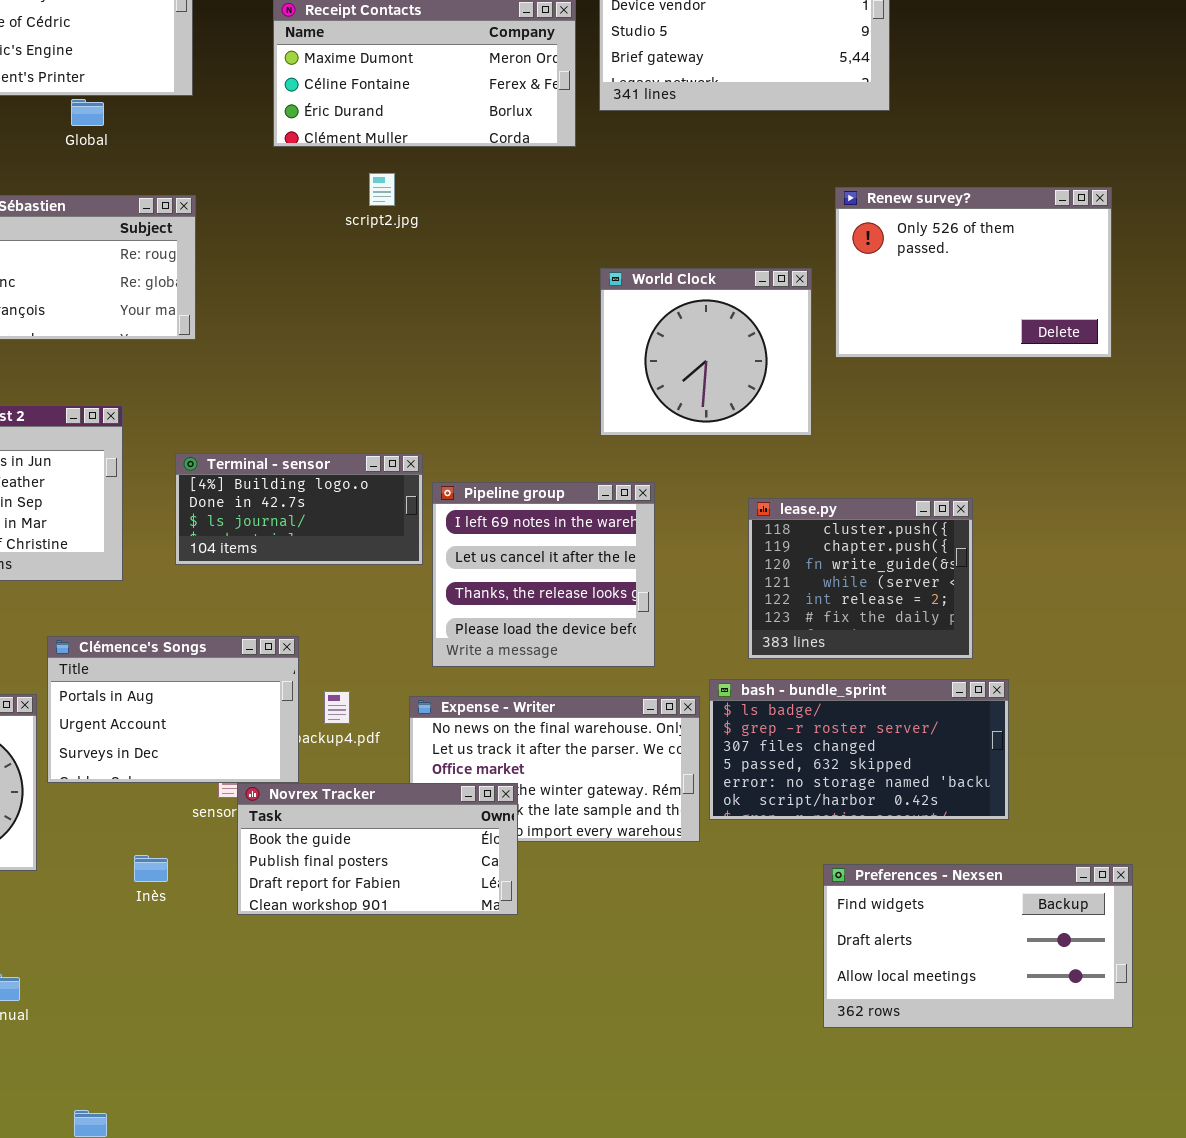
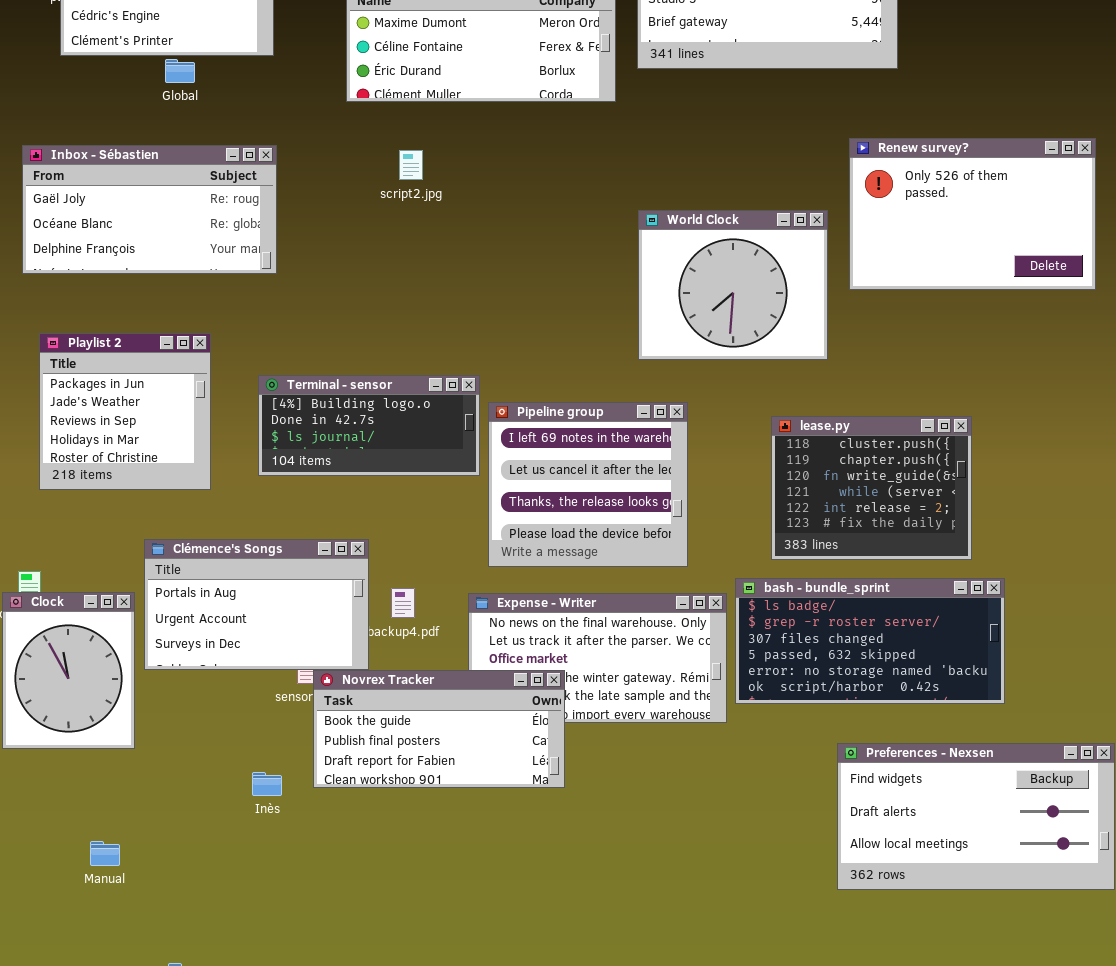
script2.jpg: [369,173,395,206] -> [399,150,423,180], moved
Inès: [134,855,168,882] -> [252,772,282,796], moved

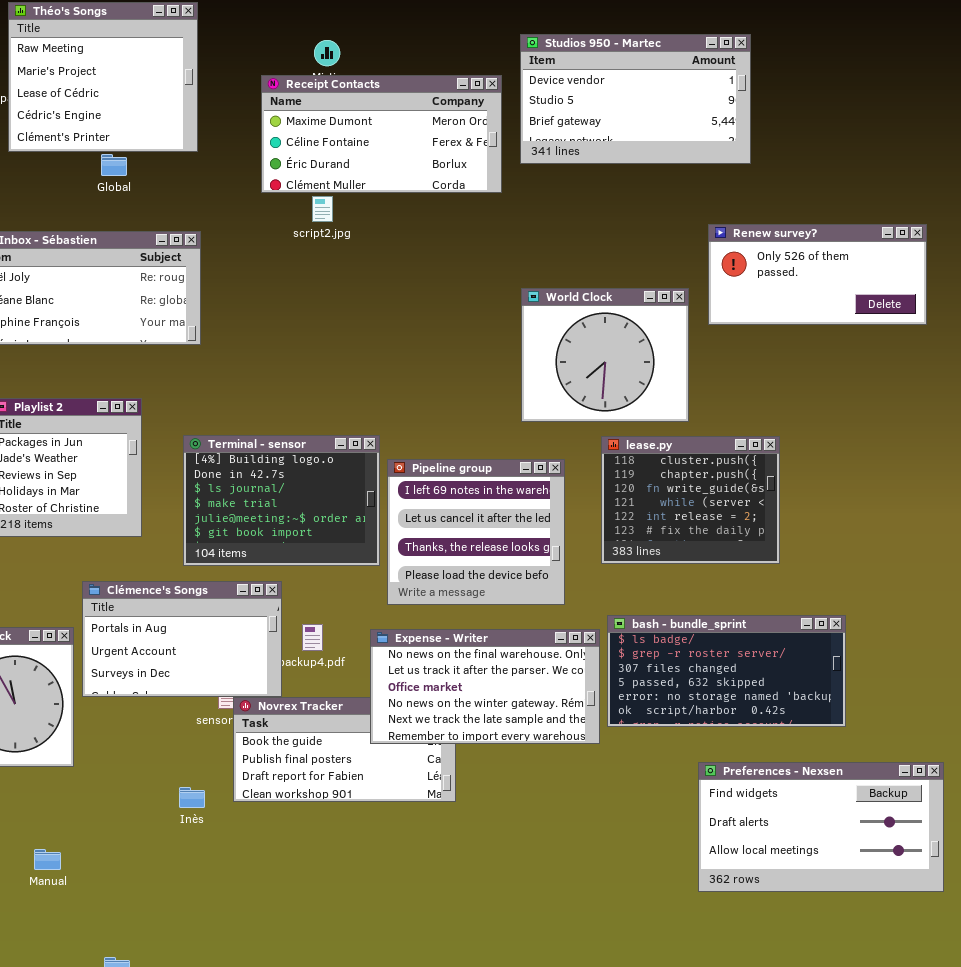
Renew survey?: [849,138,1096,290] -> [708,224,927,325], resized
script2.jpg: [399,150,423,180] -> [312,196,333,222], moved
Terminal - sensor: [258,375,480,476] -> [183,435,380,566], resized
lease.py: [771,416,972,560] -> [601,436,780,564], moved
Expense - Writer: [468,593,727,723] -> [370,629,600,744], raised

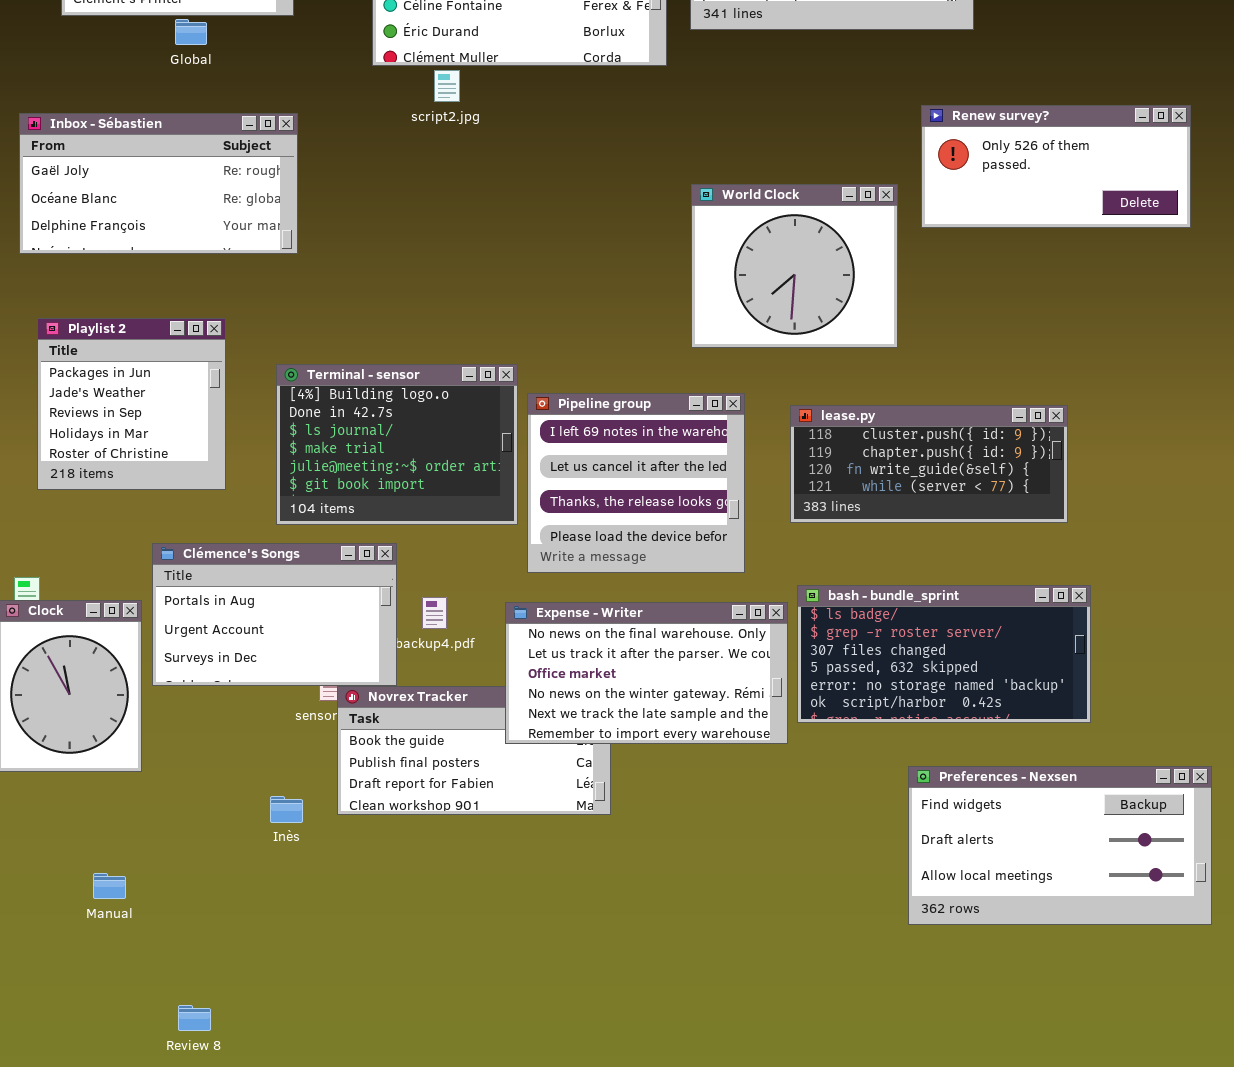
lease.py: [601,436,780,564] -> [790,405,1068,523], resized

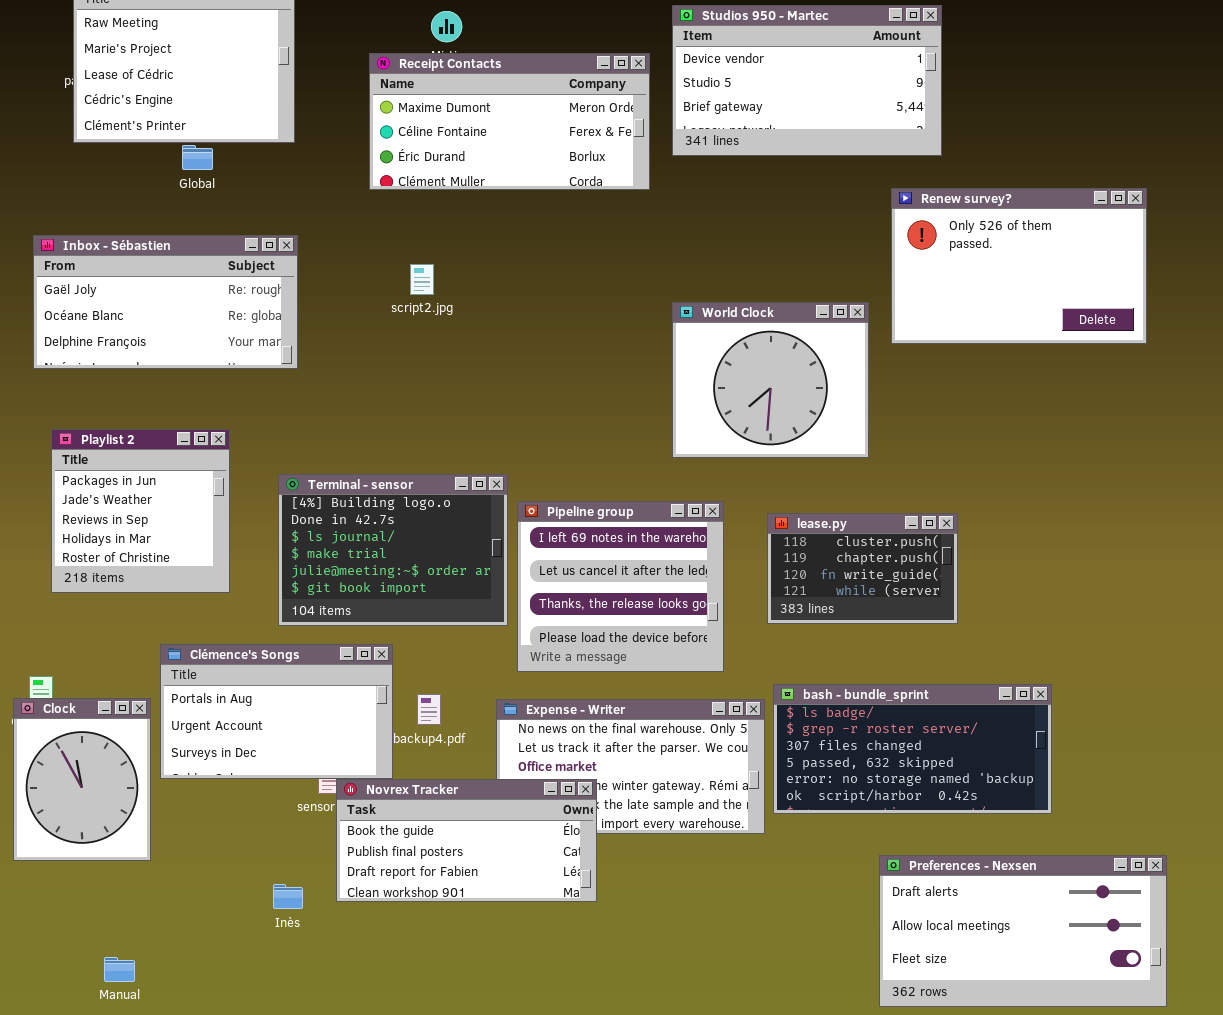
script2.jpg: [434,70,460,102] -> [410,264,434,295], moved
Renew survey?: [921,105,1191,228] -> [891,188,1147,344], resized
lease.py: [790,405,1068,523] -> [767,513,958,624], resized
Novrex Tracker: [337,686,611,815] -> [336,779,597,902], raised
Preferences - Nexsen: [908,766,1212,925] -> [879,855,1167,1007], scrolled down 1 row

